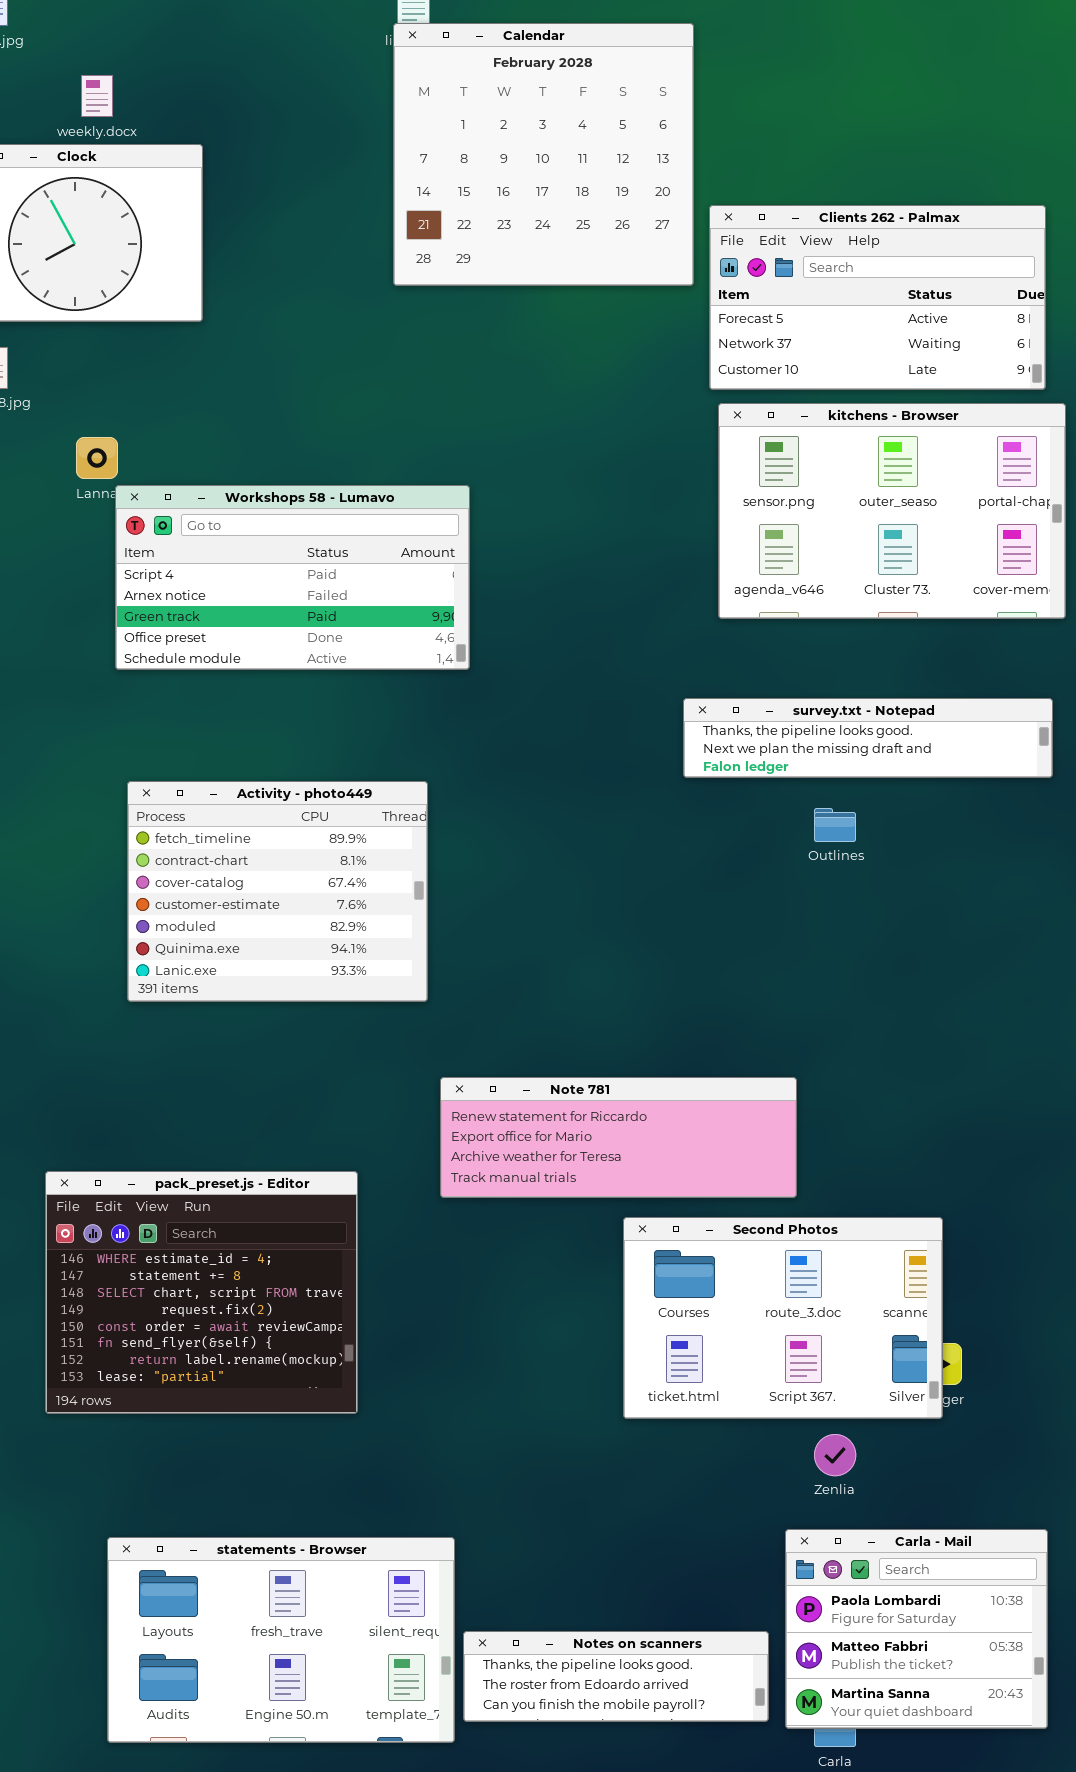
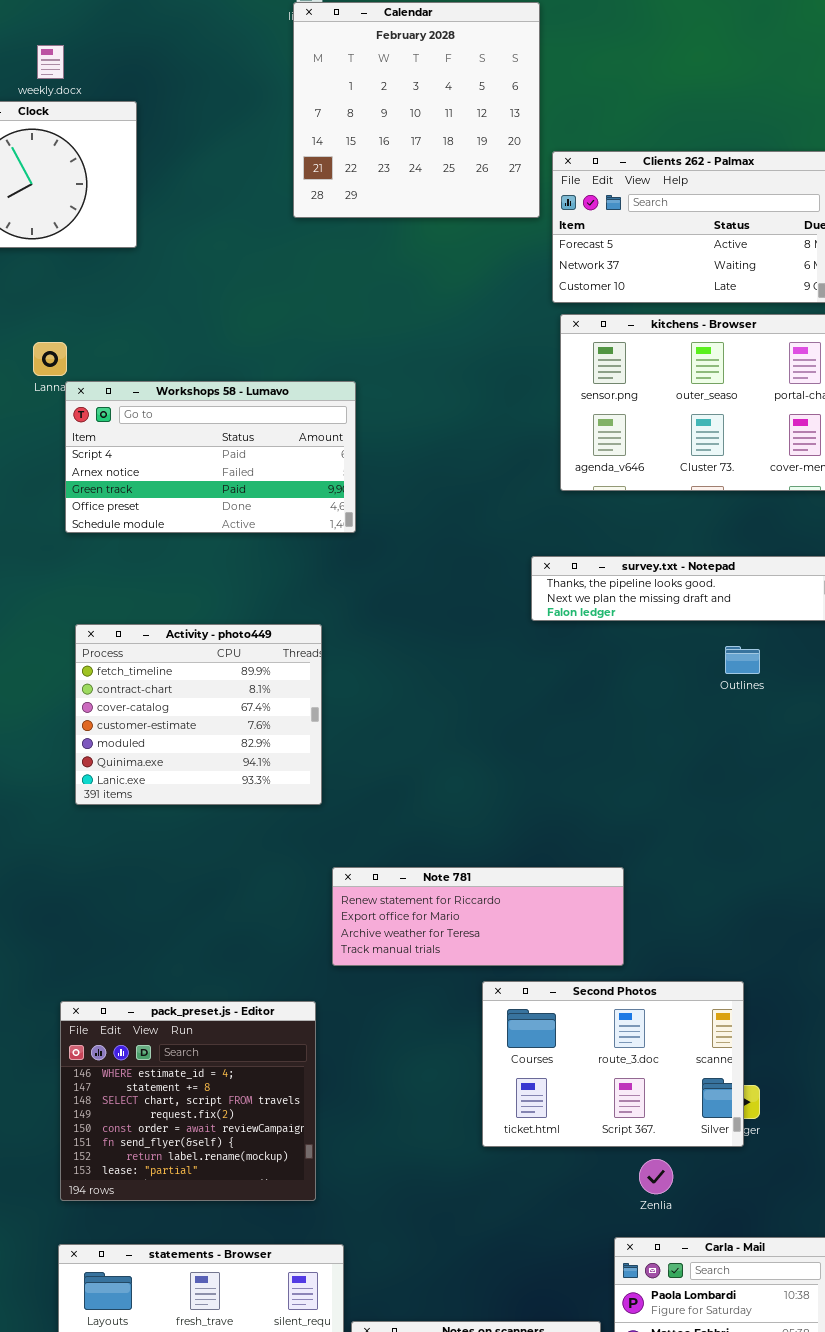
Outlines: [814,808,856,842] -> [725,646,760,674], moved
pack_preset.js - Editor: [45,1171,358,1414] -> [60,1001,316,1201], moved

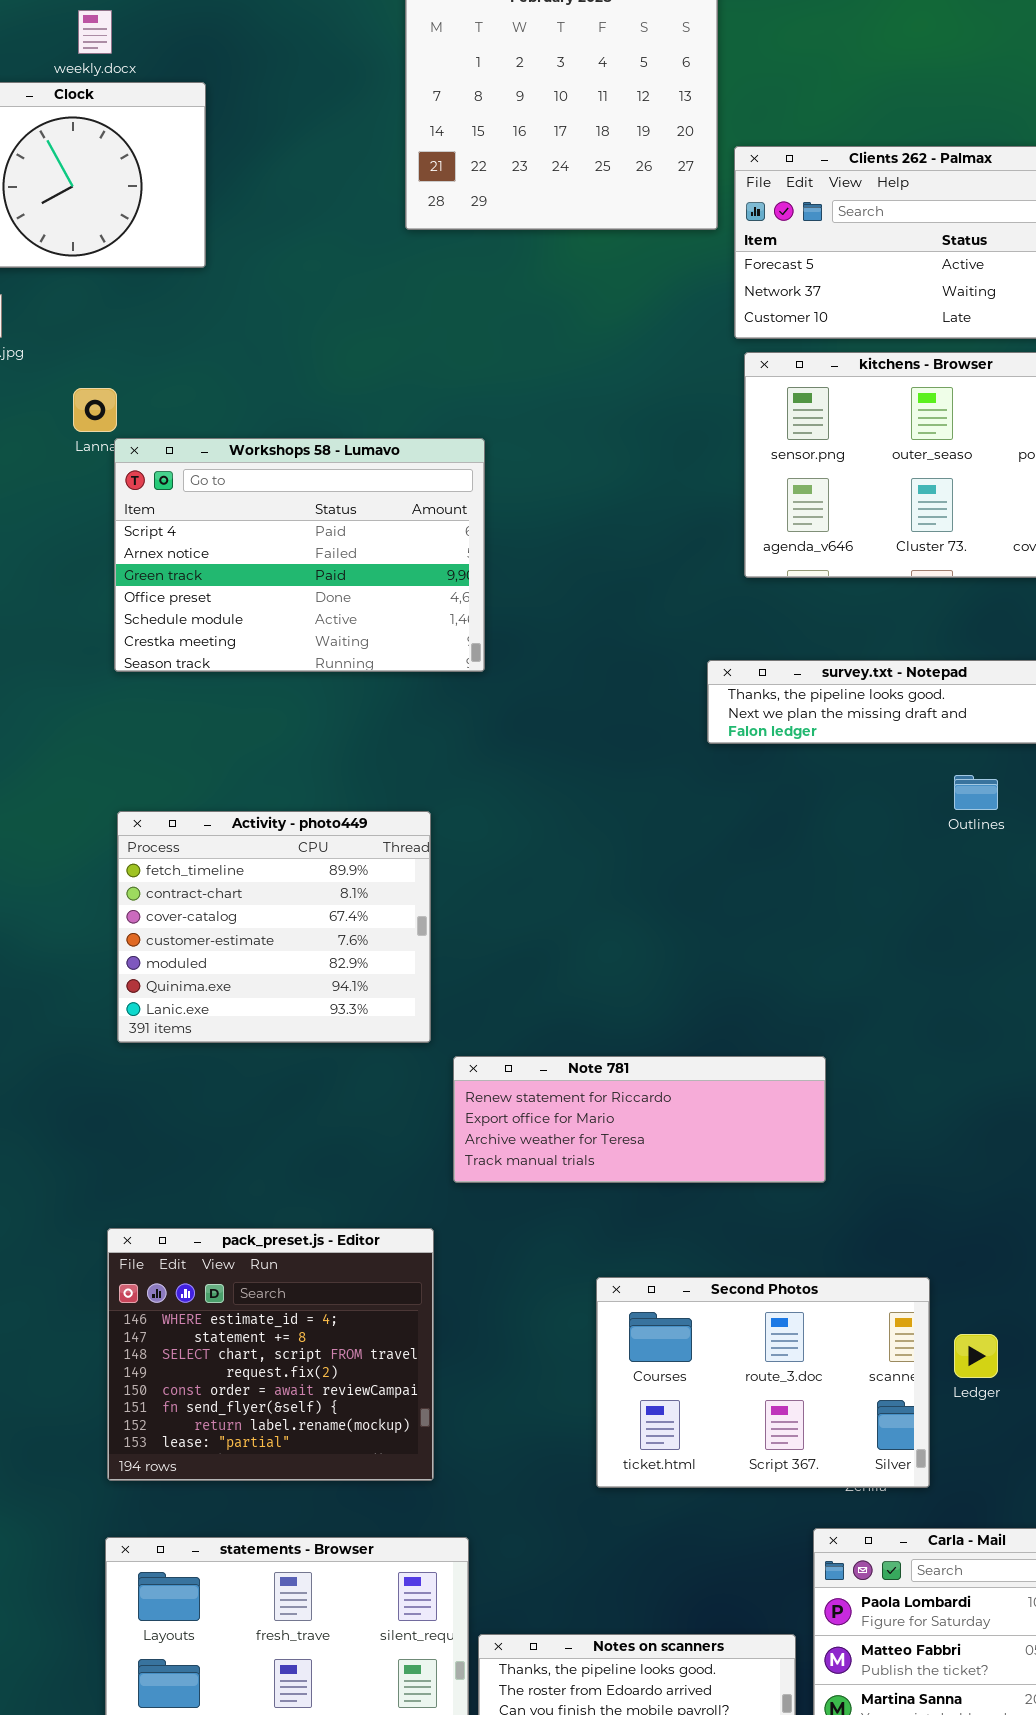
Workshops 58 - Lumavo: [65,381,356,533] -> [114,438,485,672], resized
Activity - photo449: [75,624,322,805] -> [117,811,431,1043], moved
Second Photos: [482,981,744,1147] -> [596,1277,930,1488], moved

